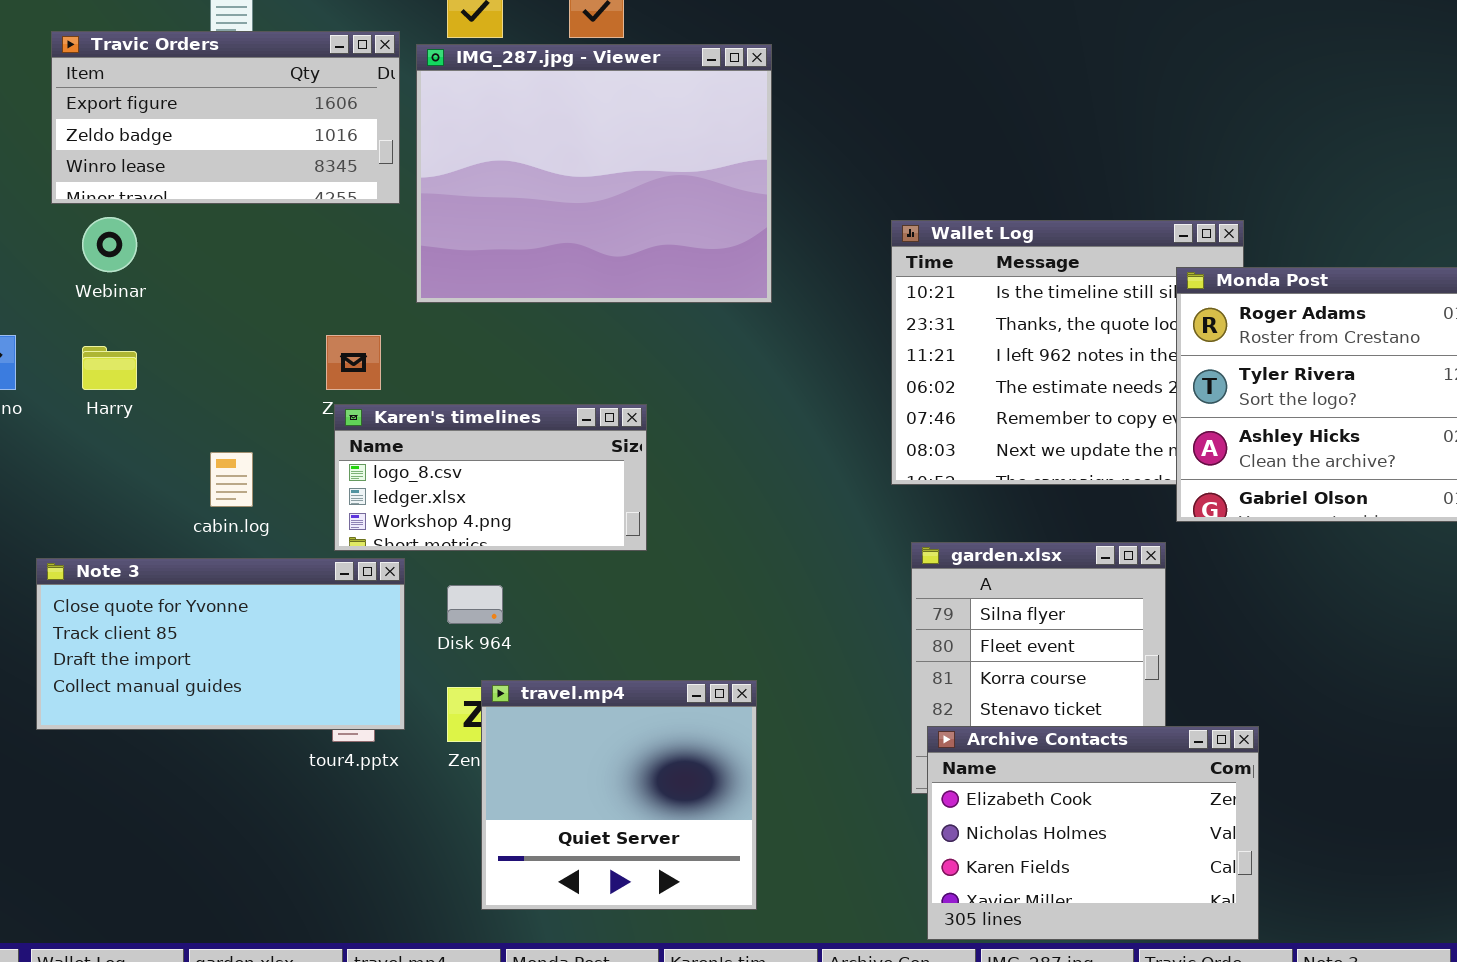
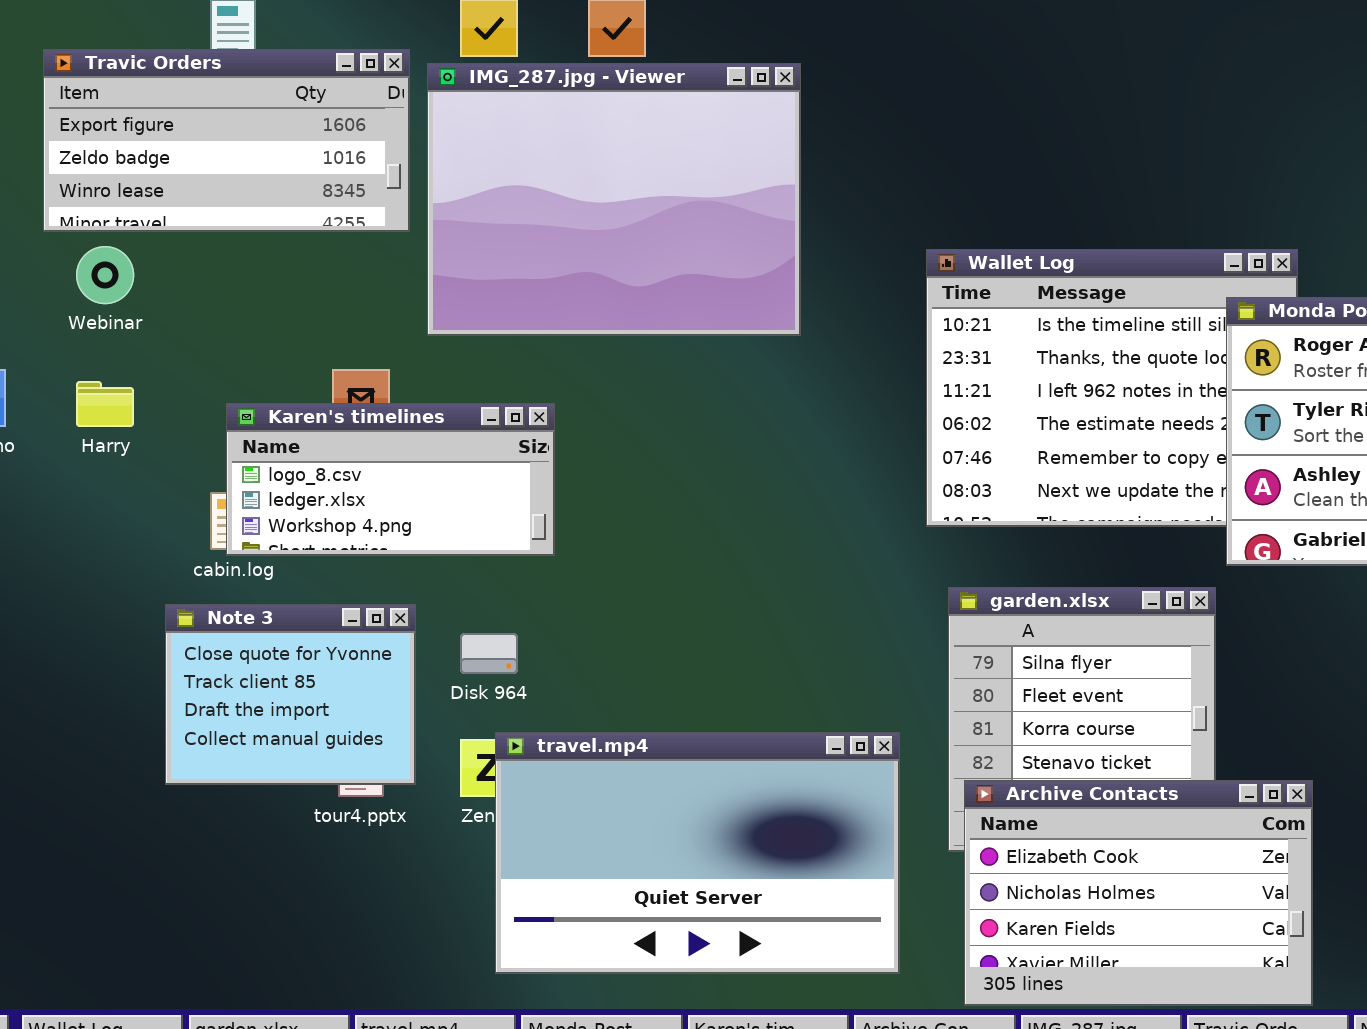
Karen's timelines: [334,404,647,551] -> [226,403,555,556], moved
Note 3: [36,558,405,730] -> [165,604,416,785], resized
travel.mp4: [481,680,757,910] -> [495,732,900,974], resized

